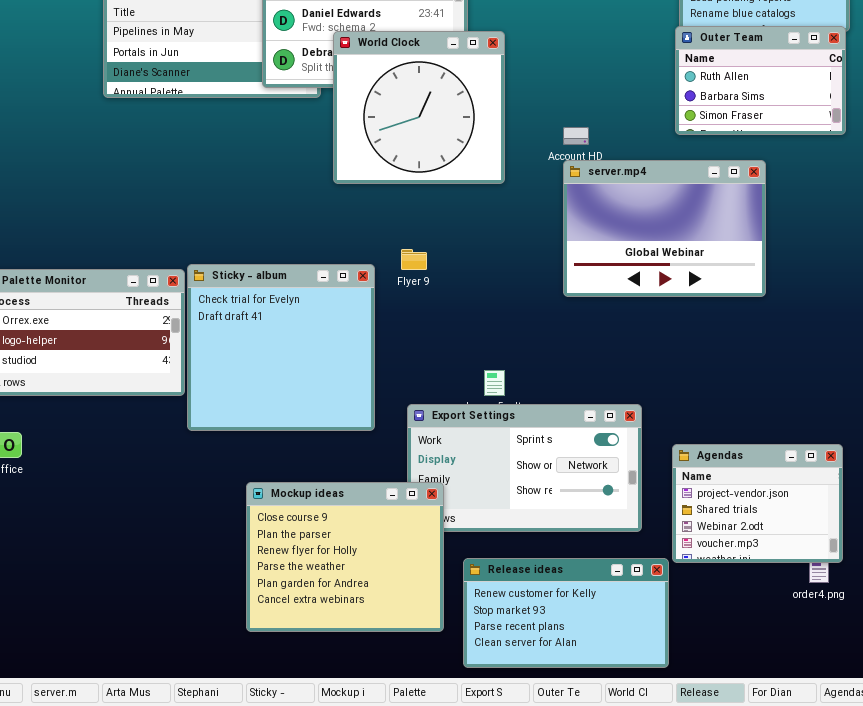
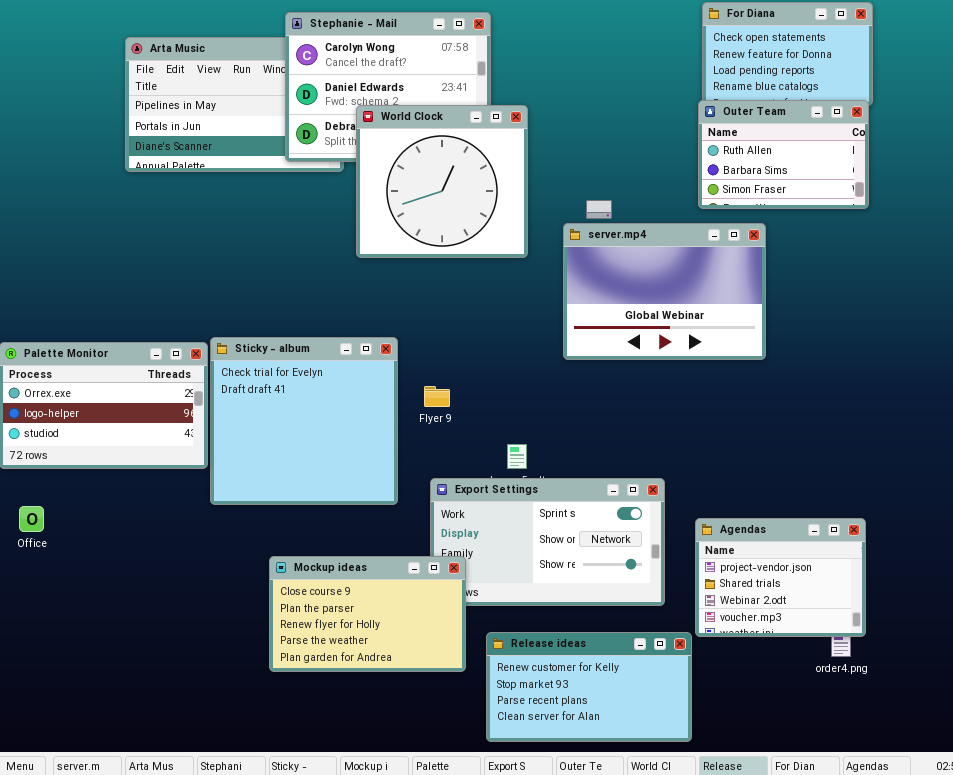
server.mp4: [563,160,766,297] -> [563,223,766,360], moved
Flyer 9: [401,249,427,270] -> [424,386,450,407], moved
Mockup ideas: [246,482,444,632] -> [269,556,466,672], resized

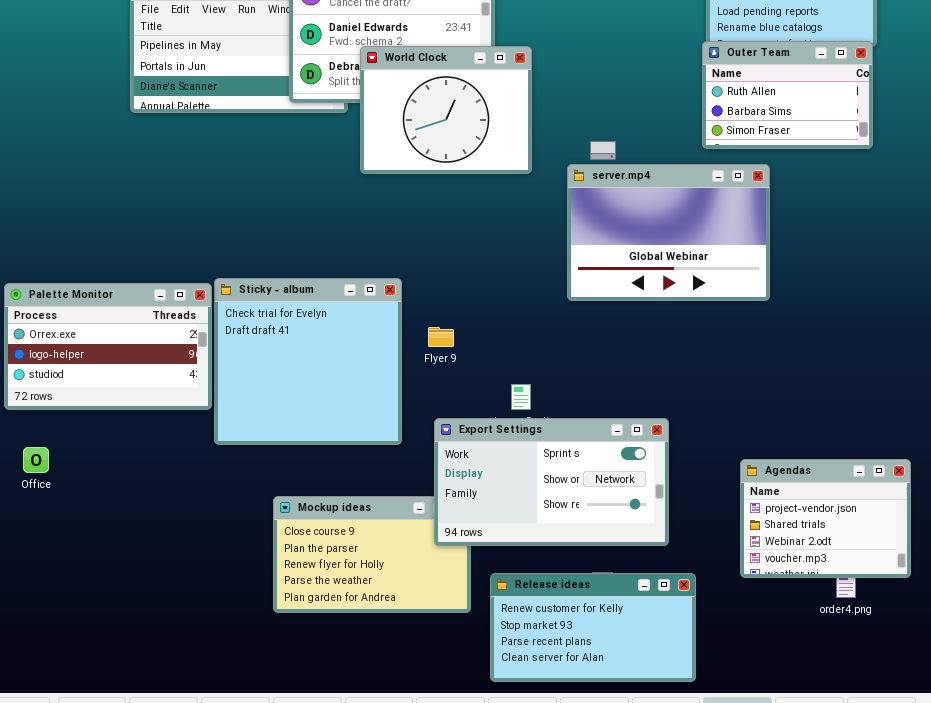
World Clock: [356,105,528,258] -> [360,46,532,174], resized
Export Settings: [430,478,665,606] -> [434,418,669,546], raised
Agendas: [695,518,866,637] -> [740,459,911,578], moved

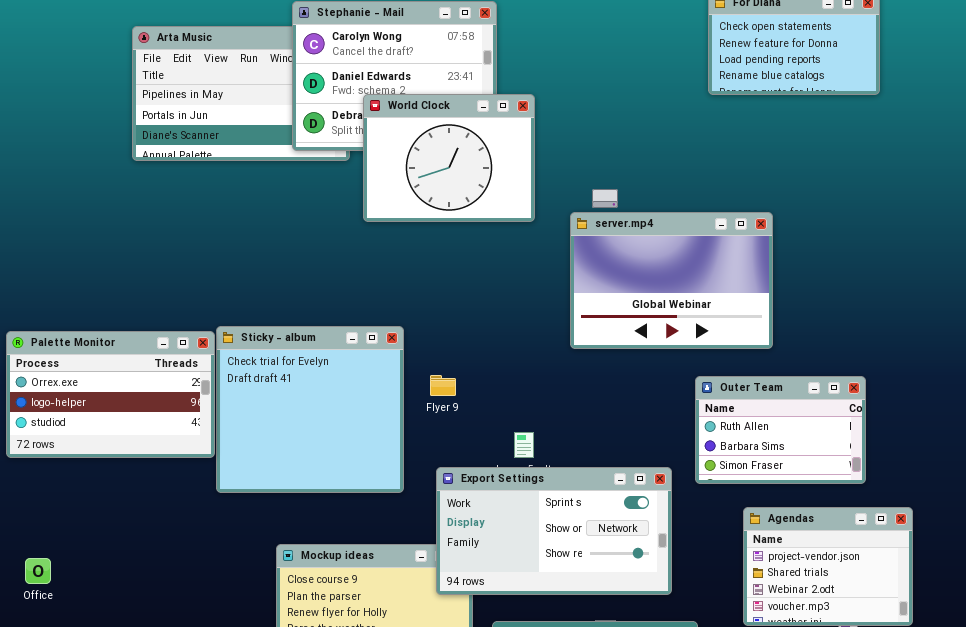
Outer Team: [702,41,873,149] -> [695,376,866,484], moved
Office: [23,447,49,473] -> [25,558,51,584], moved

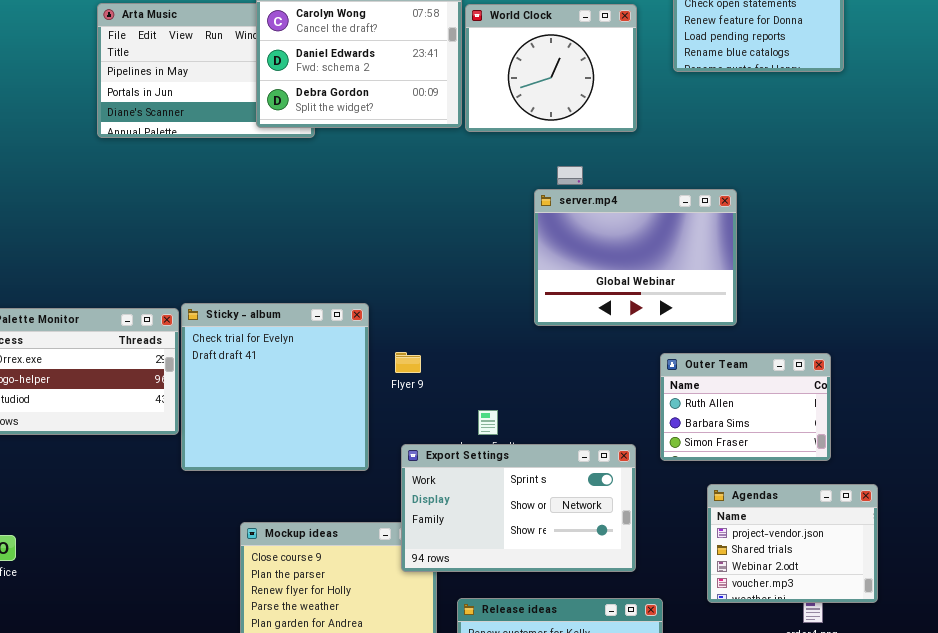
World Clock: [363,94,535,222] -> [465,4,637,132], moved

